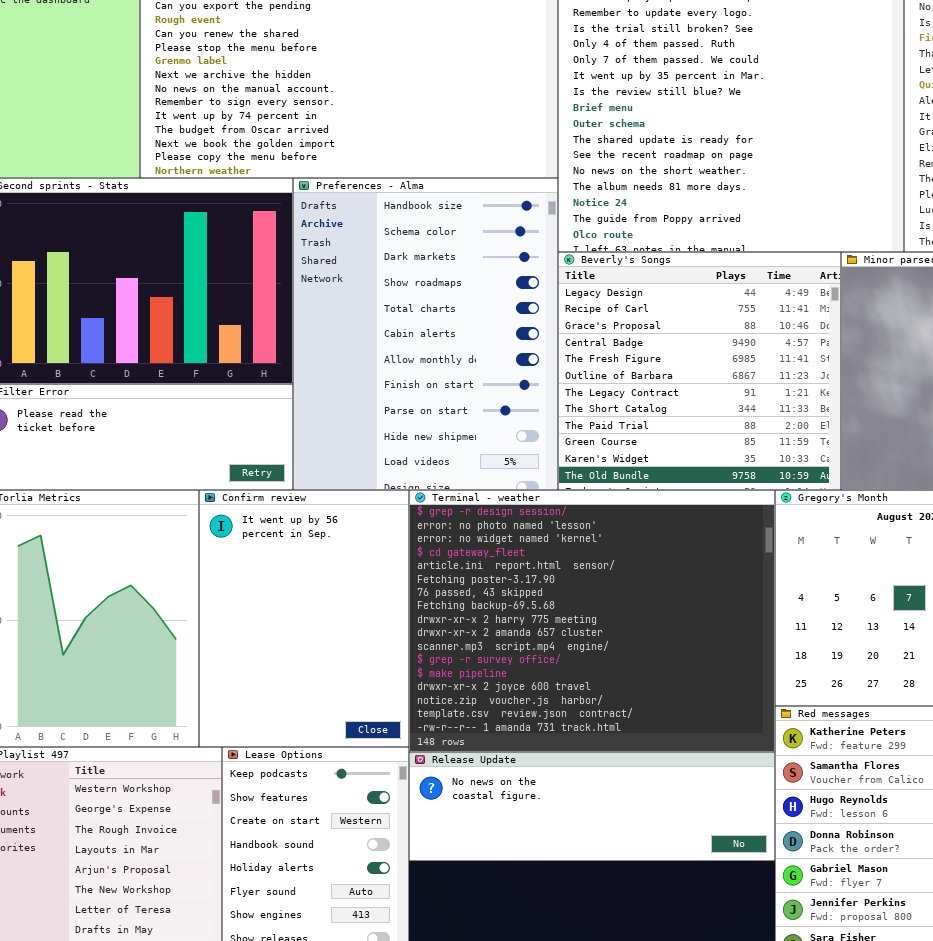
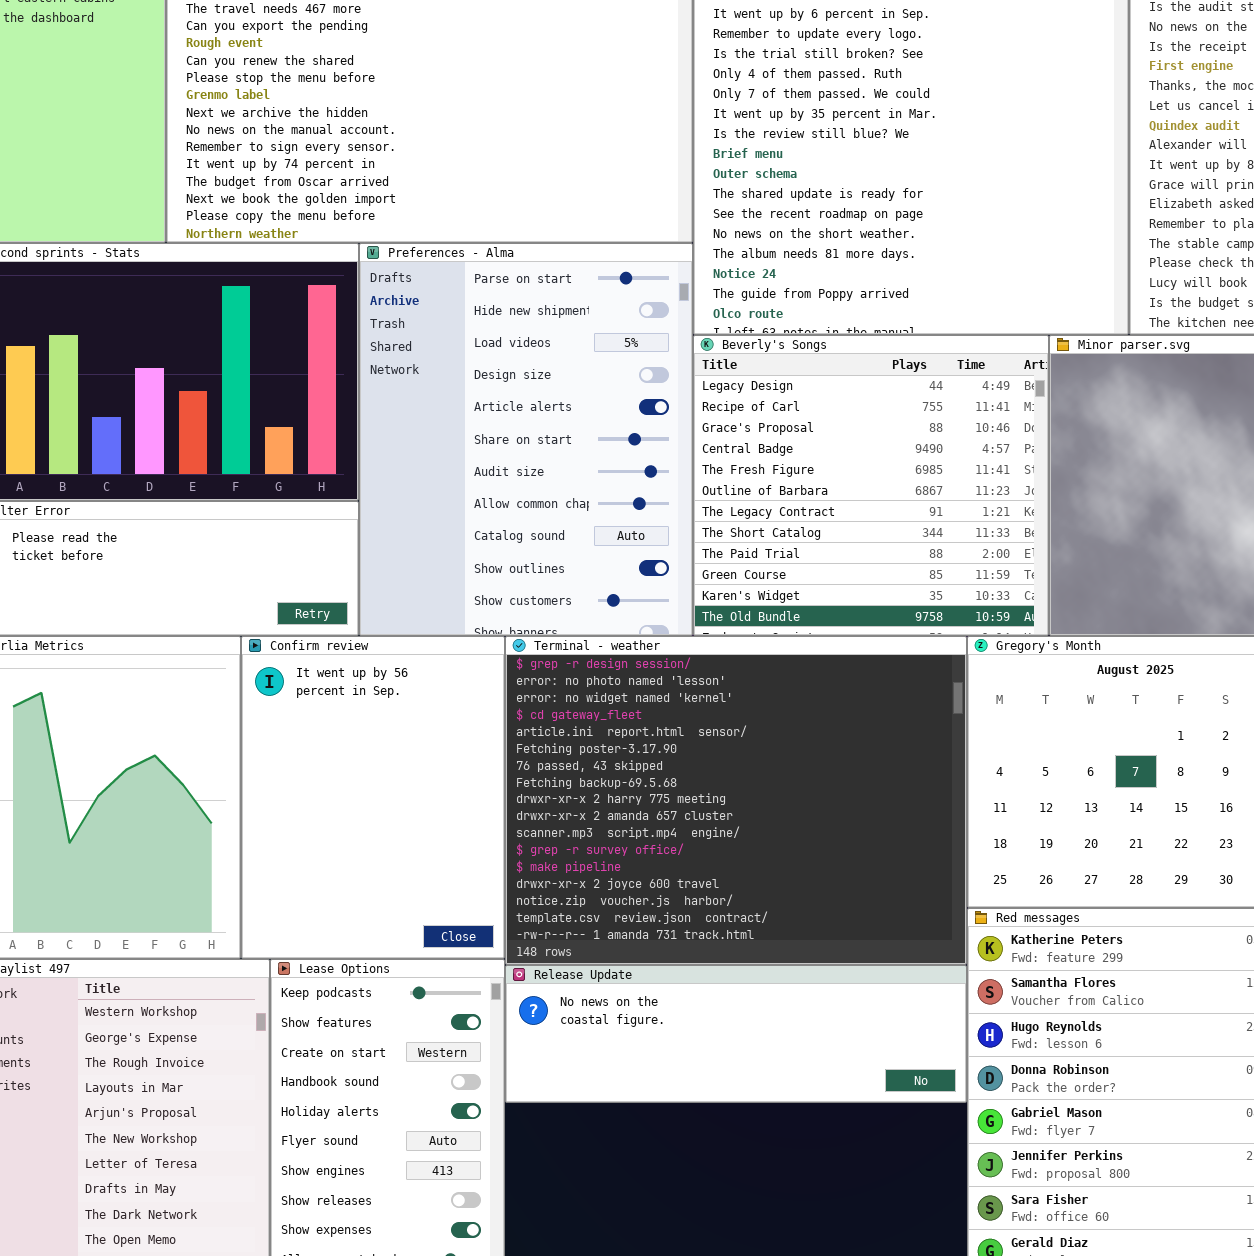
Preferences - Alma: [293,178,558,490] -> [359,243,693,636], scrolled down 8 rows

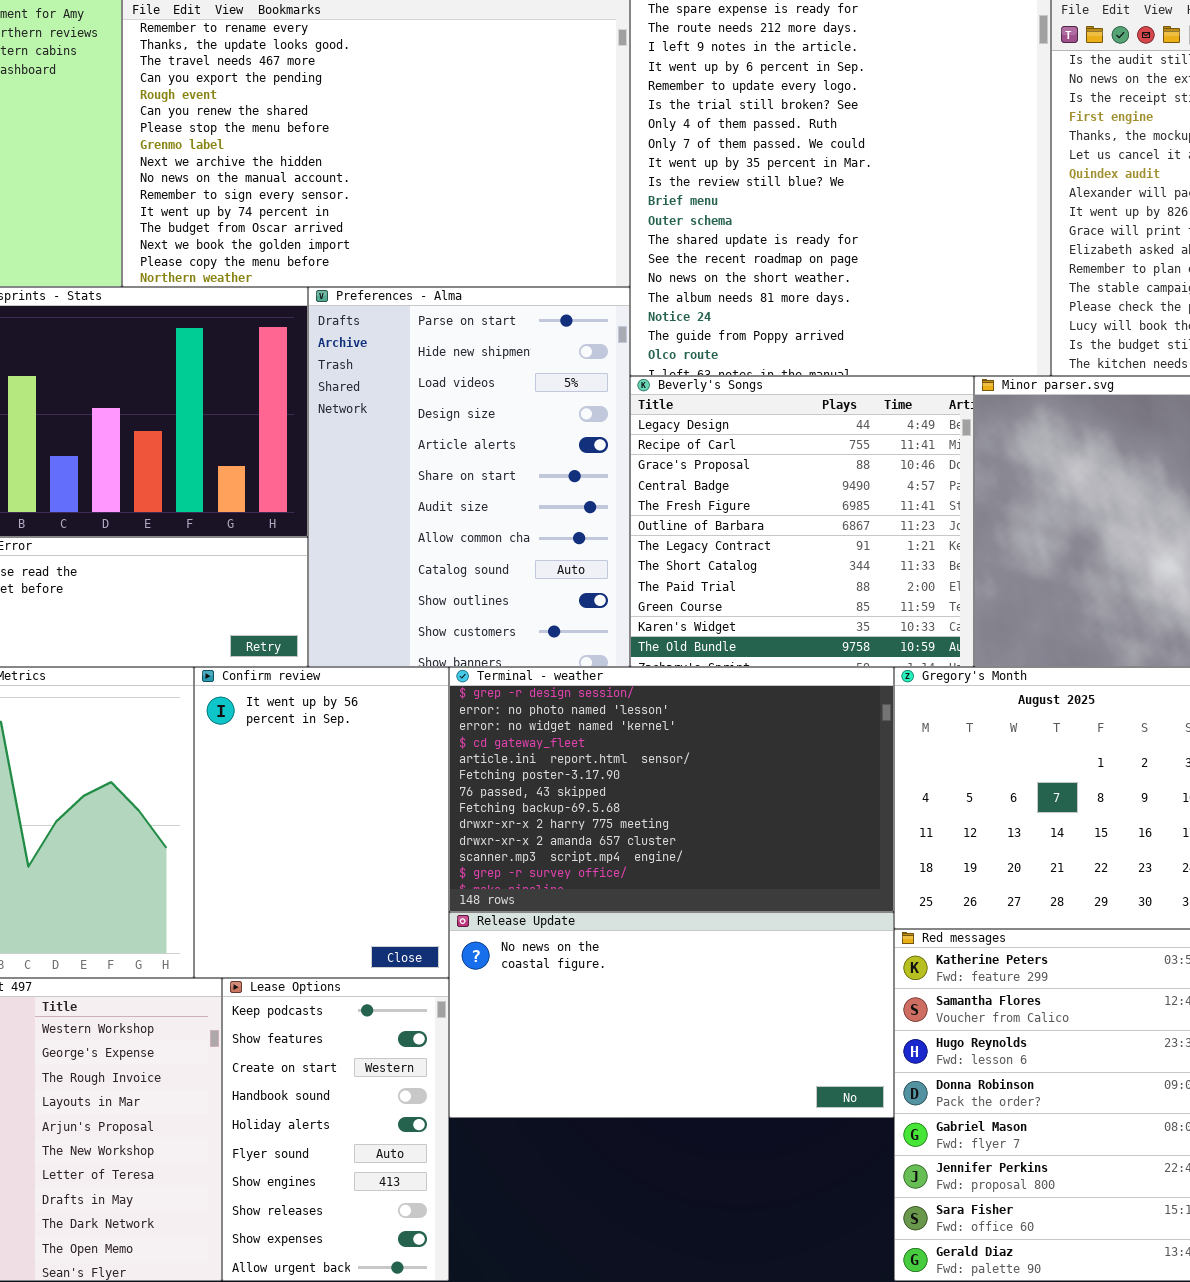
Terminal - weather: [505,636,967,965] -> [449,667,894,912], resized
Release Update: [505,965,967,1103] -> [449,912,894,1118], resized

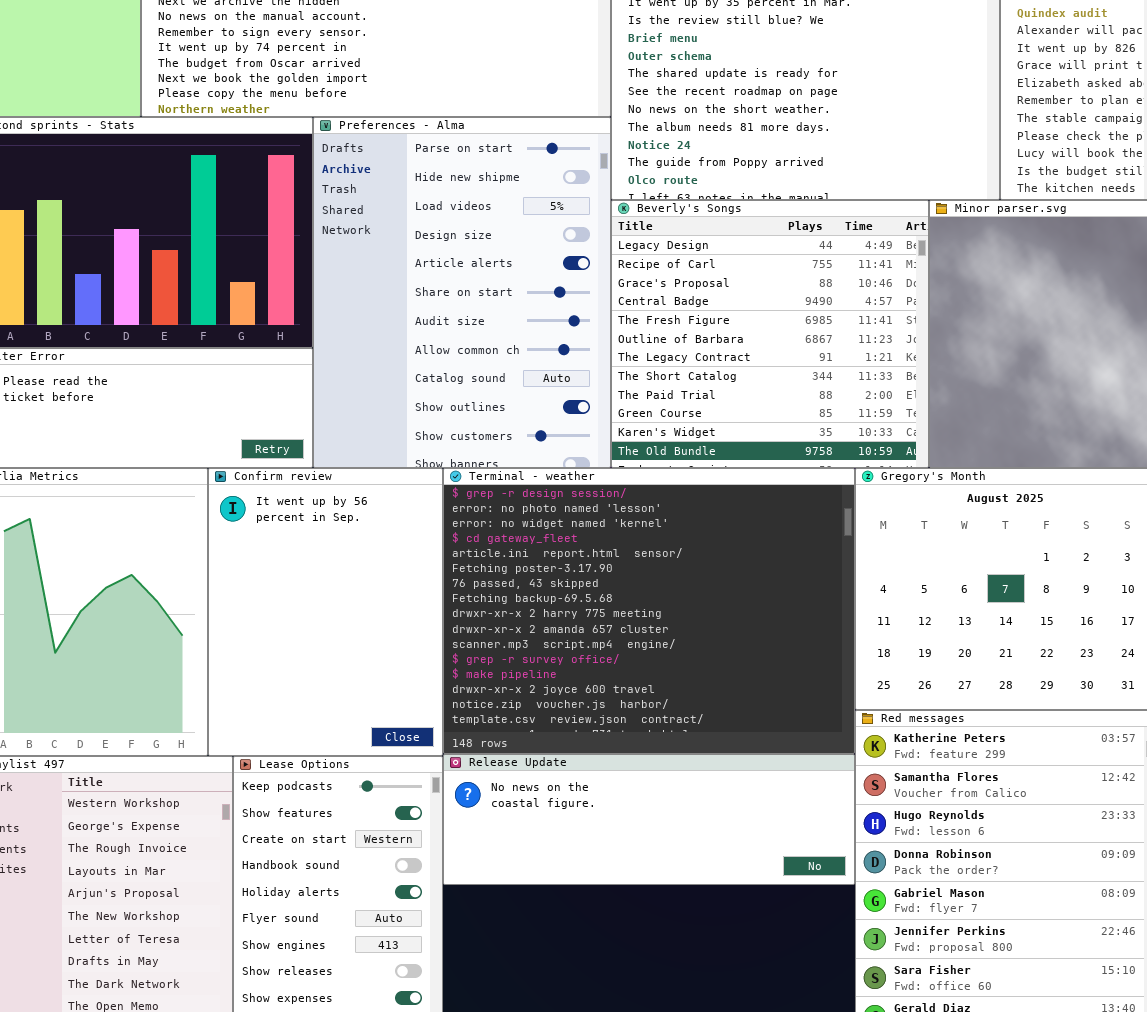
Terminal - weather: [449,667,894,912] -> [443,468,855,754], resized
Release Update: [449,912,894,1118] -> [443,754,855,885], resized

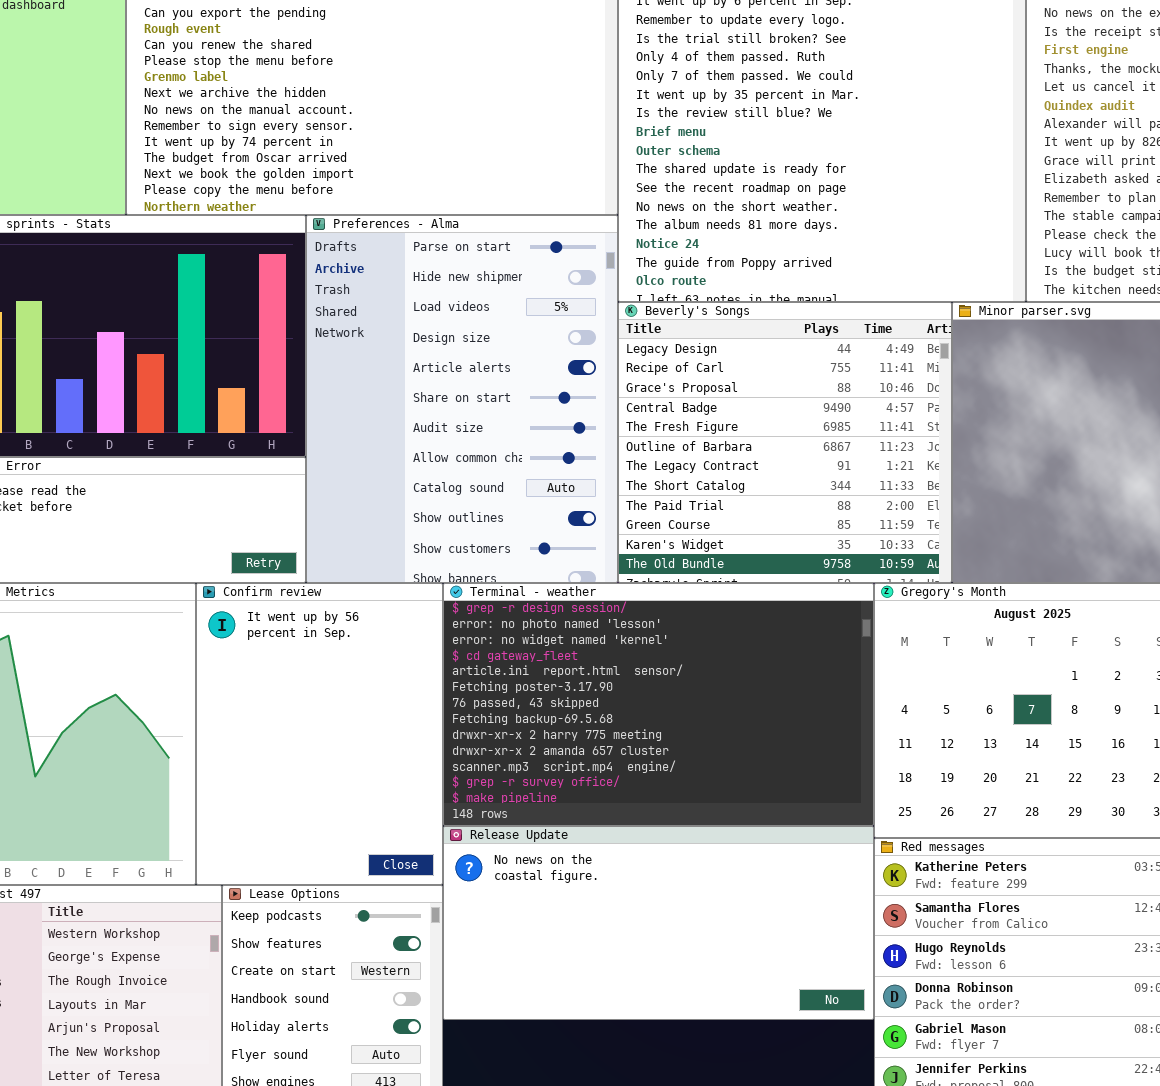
Terminal - weather: [443,468,855,754] -> [443,583,874,826], resized
Release Update: [443,754,855,885] -> [443,826,874,1020], resized

